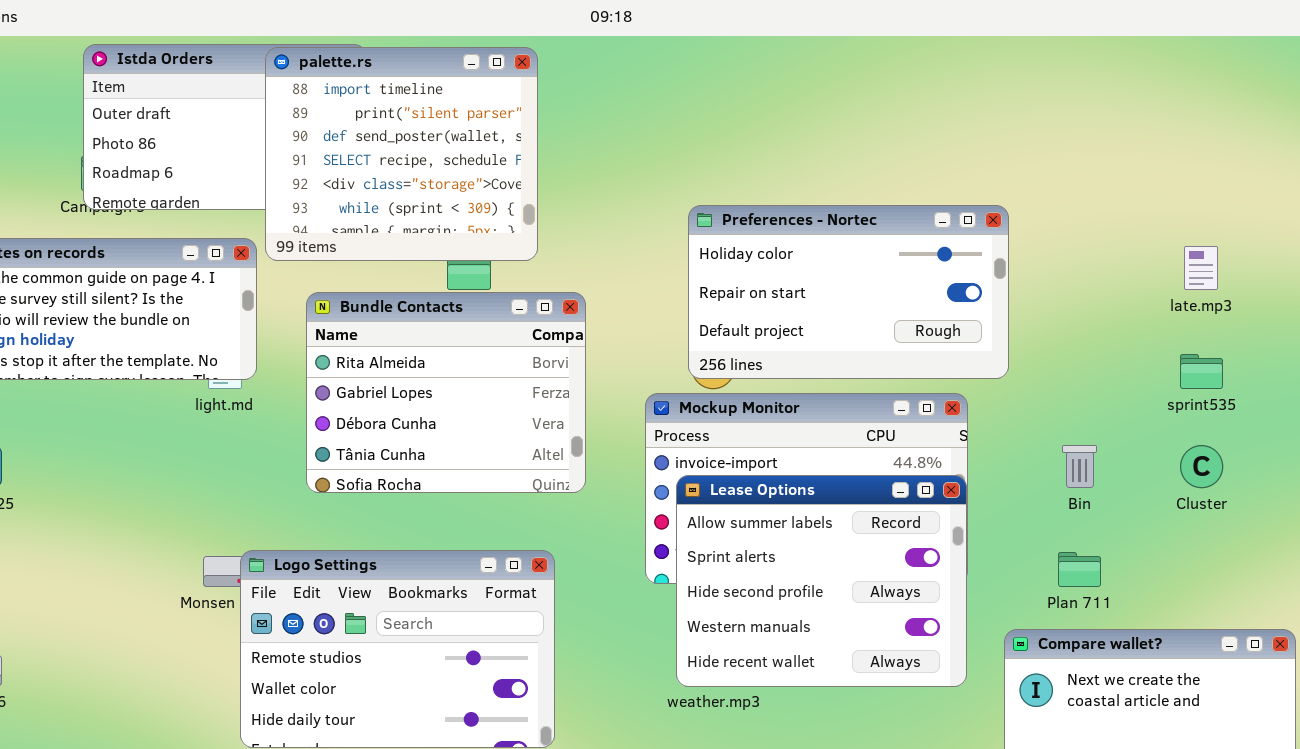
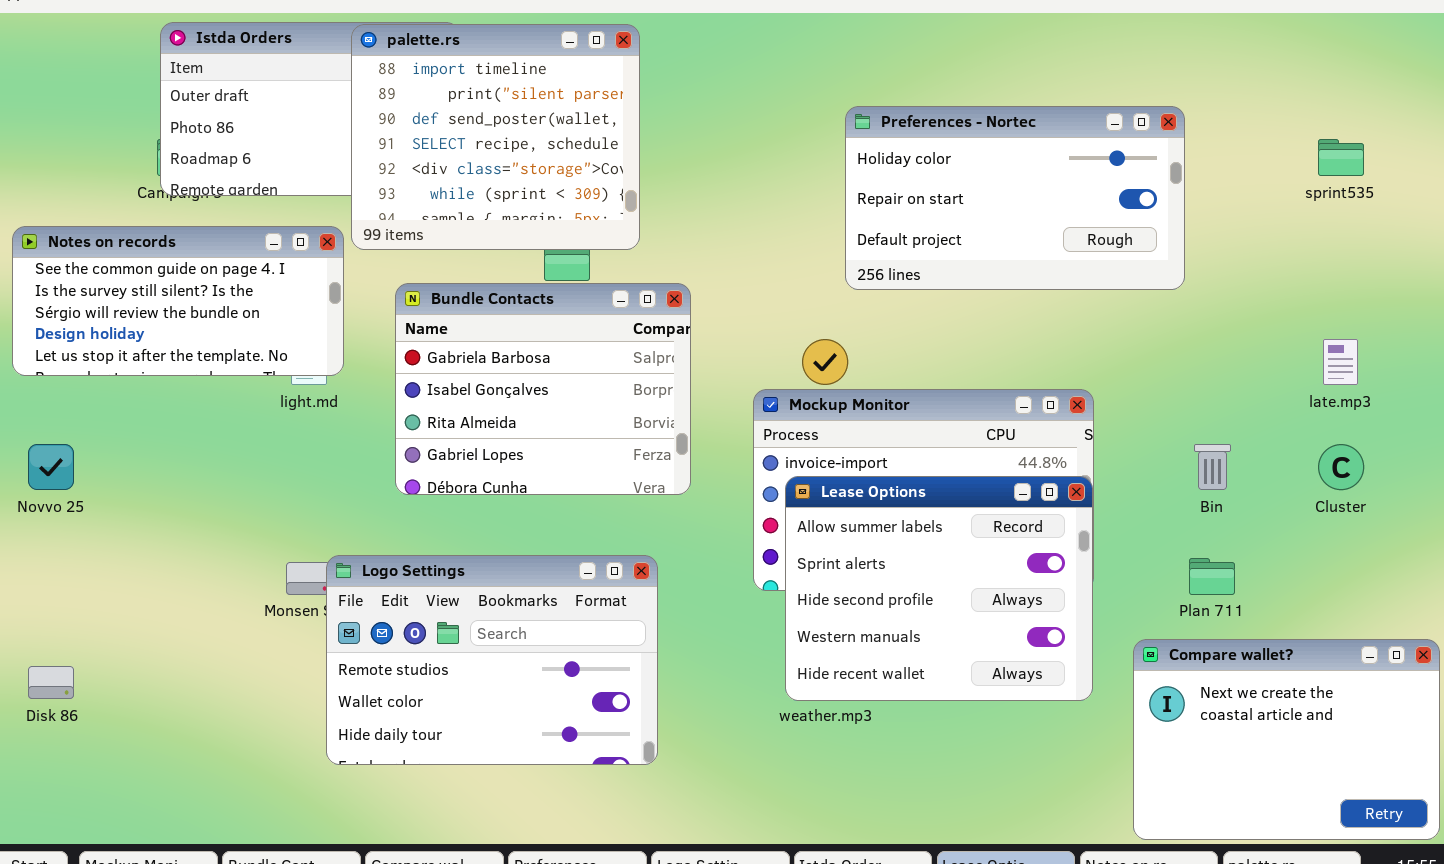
Preferences - Nortec: [688,205,1009,379] -> [845,106,1185,290], moved
late.mp3: [1184,246,1218,290] -> [1323,339,1358,385], moved
Bundle Contacts: [306,292,586,493] -> [395,283,691,495], scrolled up 2 rows
sprint535: [1180,354,1223,389] -> [1318,139,1364,176], moved

